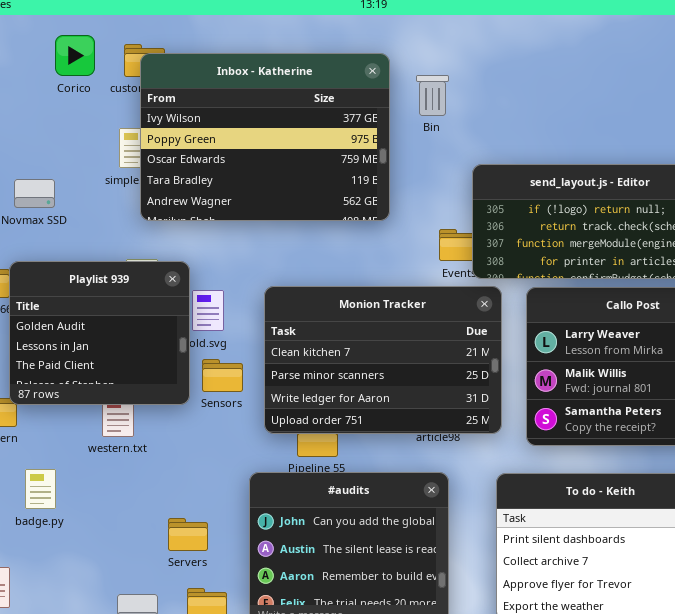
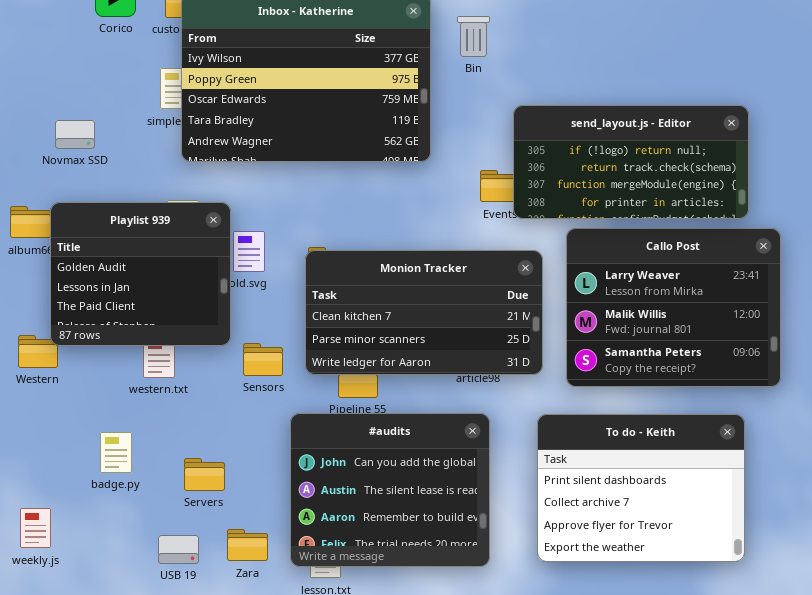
Monion Tracker: [264,286,502,434] -> [305,250,543,375], resized
Sensors: [202,359,243,392] -> [243,343,283,376], moved
badge.py: [25,469,56,509] -> [100,432,132,473], moved
Servers: [168,518,208,551] -> [184,458,225,491], moved

